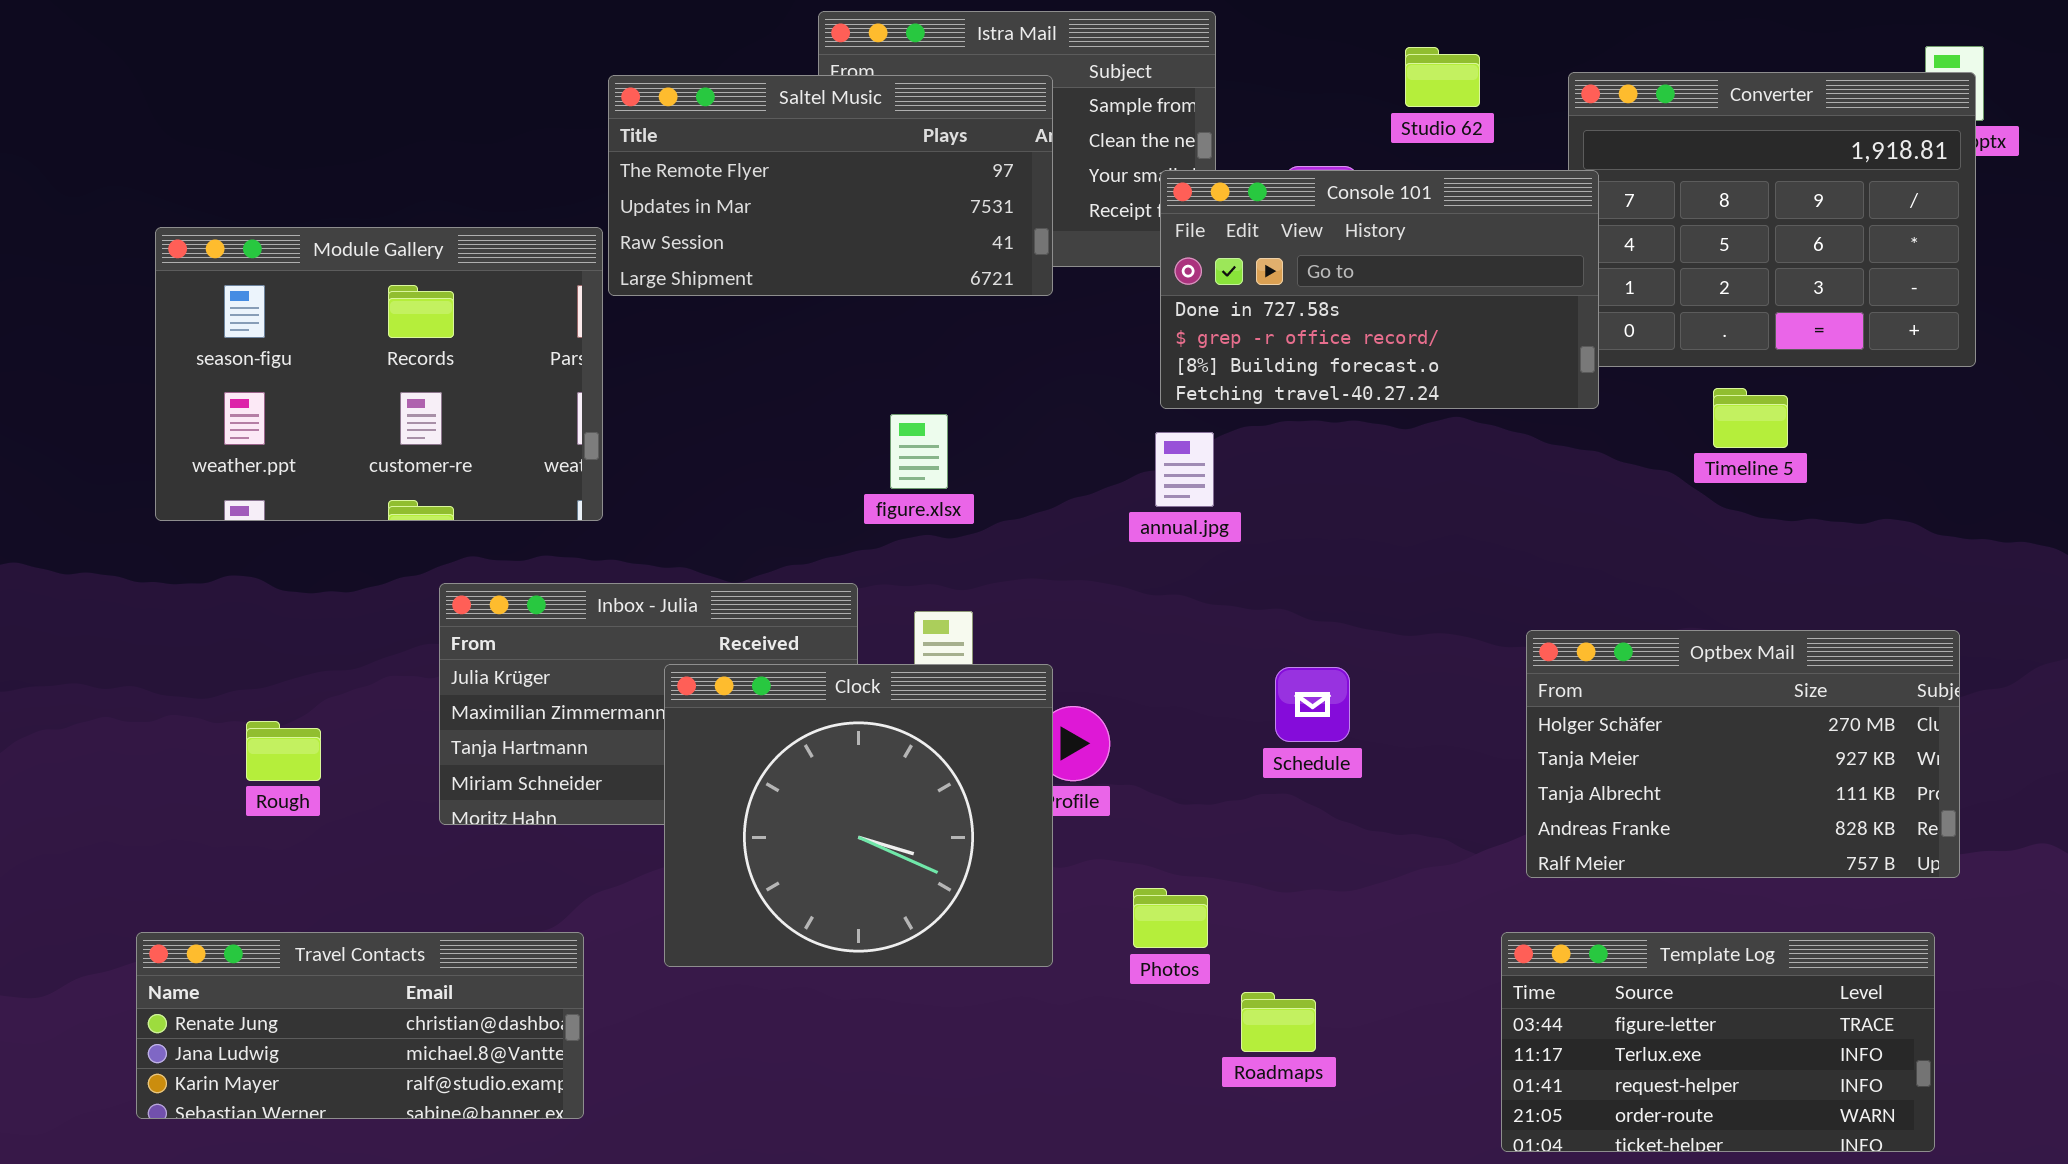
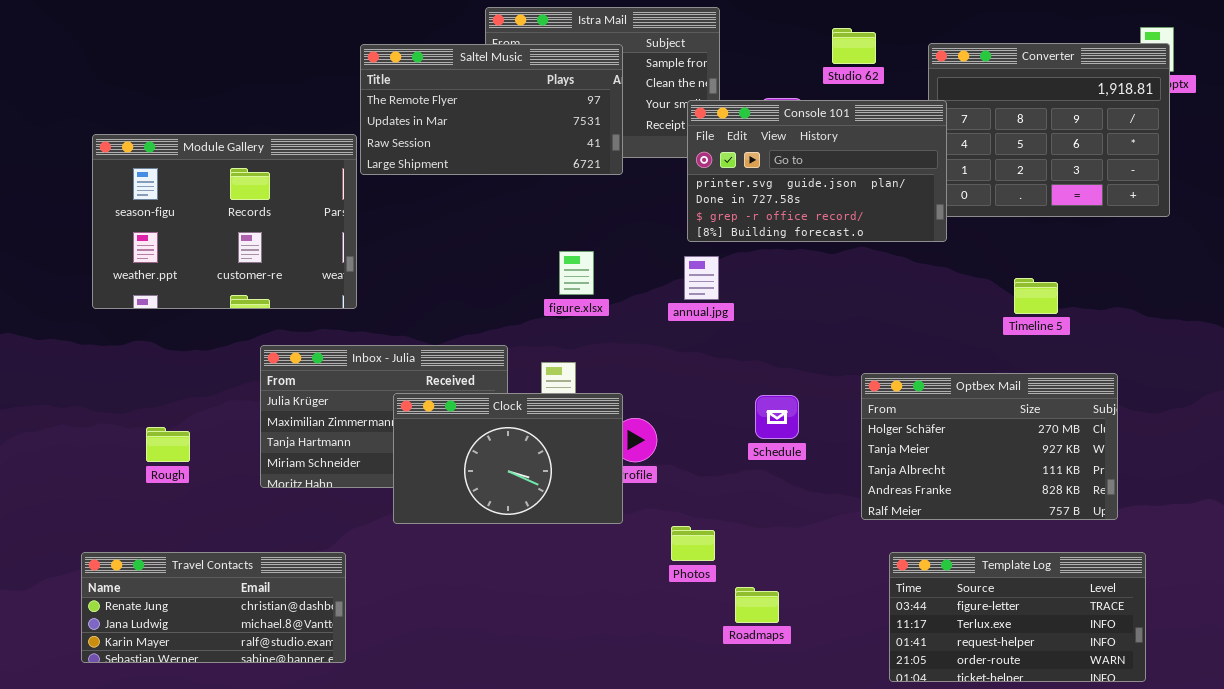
Console 101: [1160,170,1599,409] -> [687,100,947,242], scrolled up 1 row
Timeline 5: [1713,388,1788,448] -> [1014,278,1058,314], moved
figure.xlsx: [890,414,948,489] -> [559,251,594,295], moved
Optbex Mail: [1526,630,1960,878] -> [861,373,1118,520], moved
Clock: [664,664,1053,967] -> [393,393,623,524], resized

